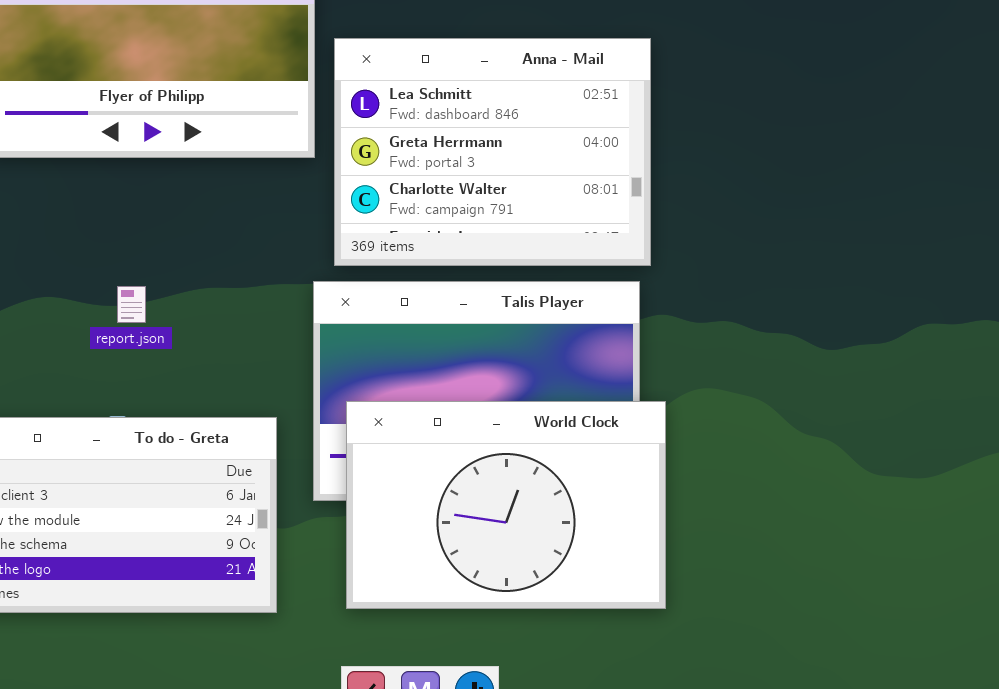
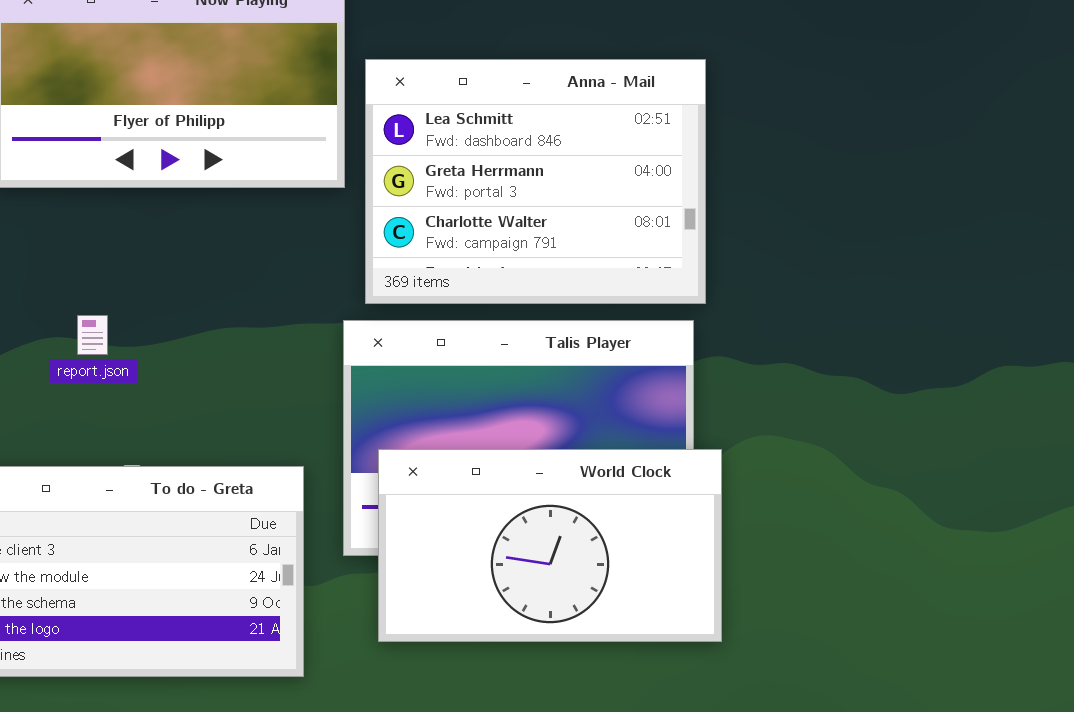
report.json: [117,286,146,323] -> [77,315,108,355], moved
World Clock: [346,401,666,609] -> [378,449,722,642], resized

